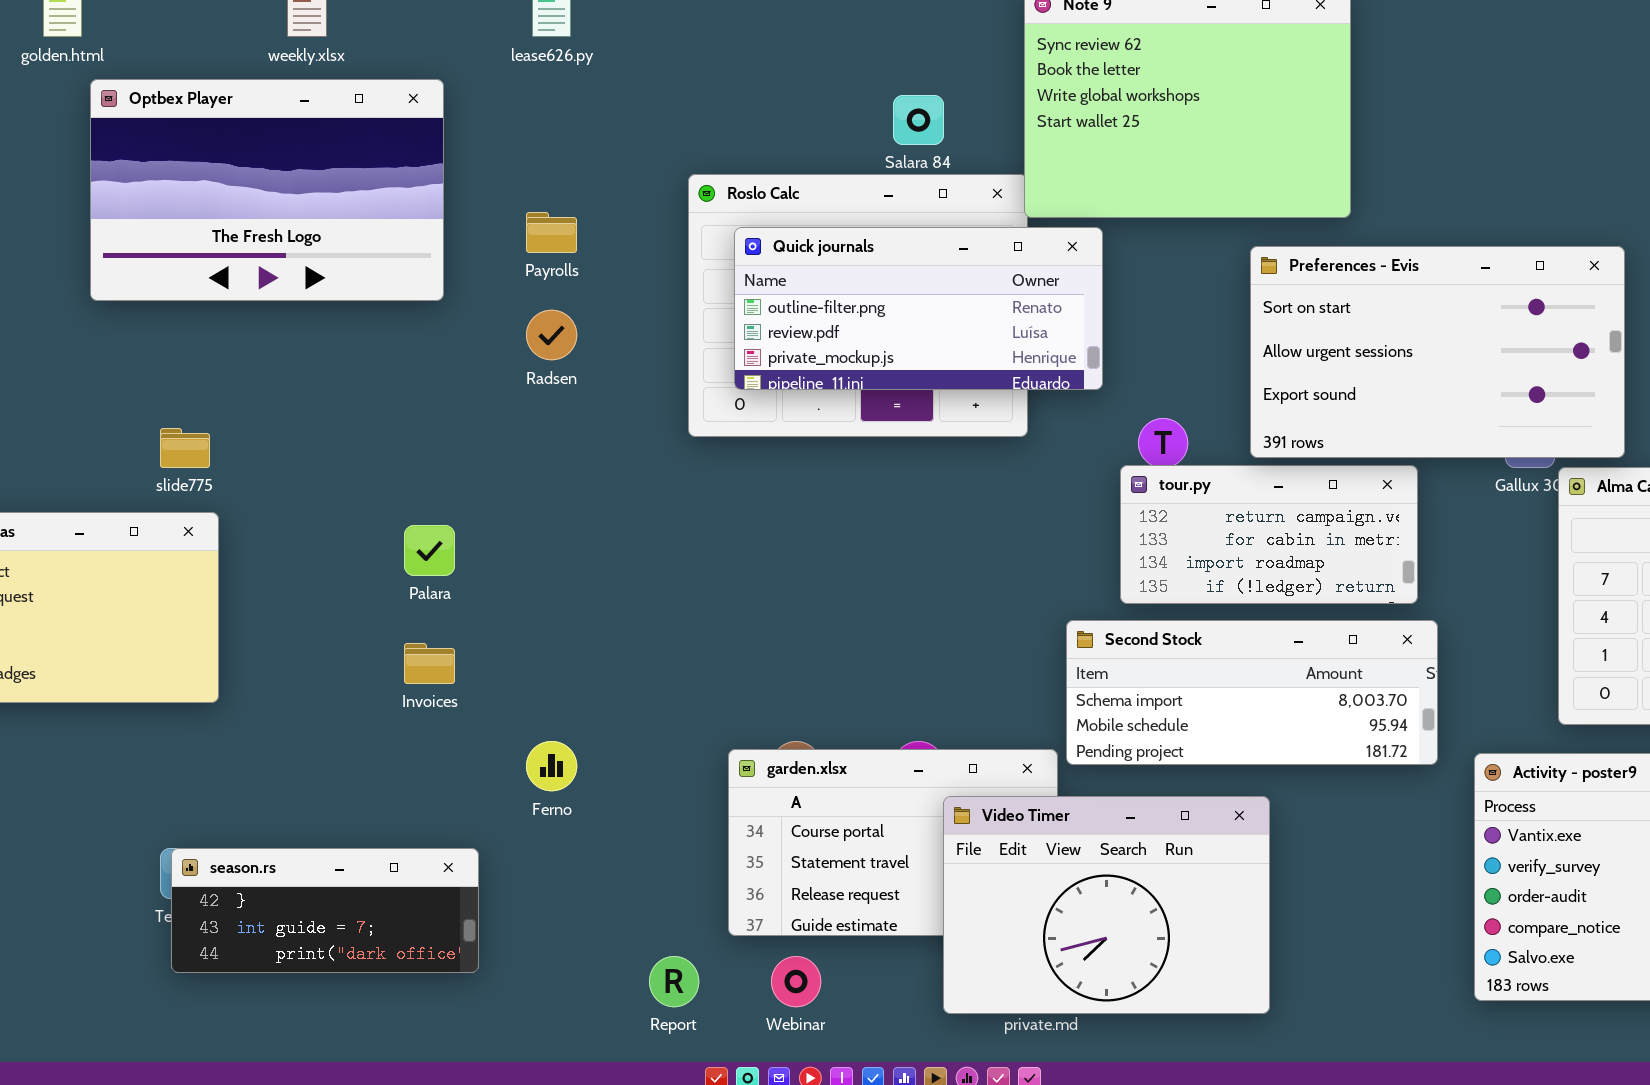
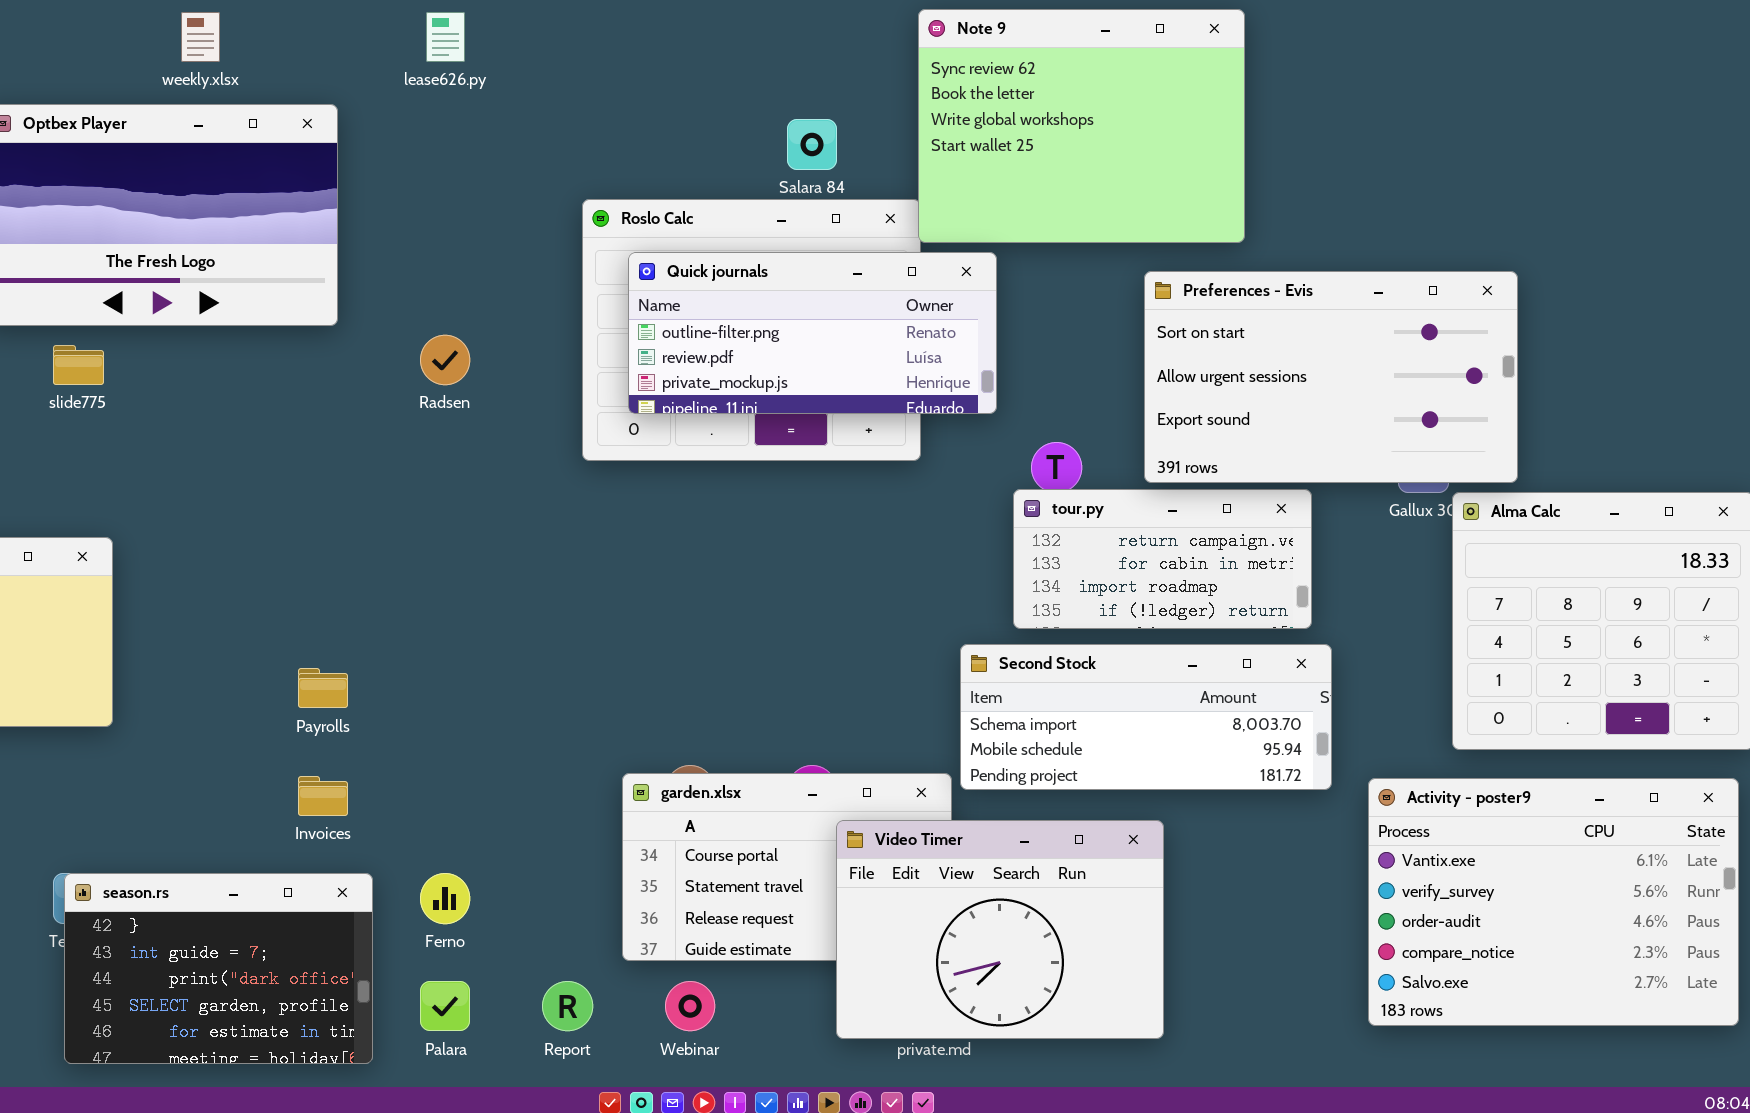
Payrolls: [526,212,577,253] -> [298,668,348,708], moved
slide775: [160,428,210,468] -> [53,345,104,385], moved
Palara: [404,525,455,576] -> [420,981,470,1031], moved
Invoices: [404,643,455,684] -> [298,776,348,816], moved
Ferno: [526,741,577,791] -> [420,873,470,924], moved
season.rs: [171,848,479,973] -> [64,873,373,1064], resized

